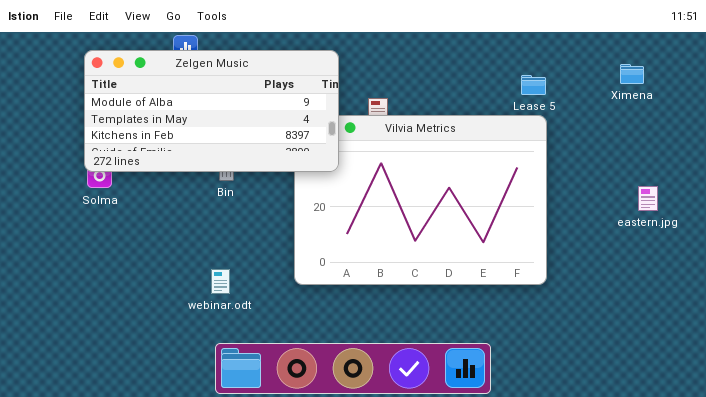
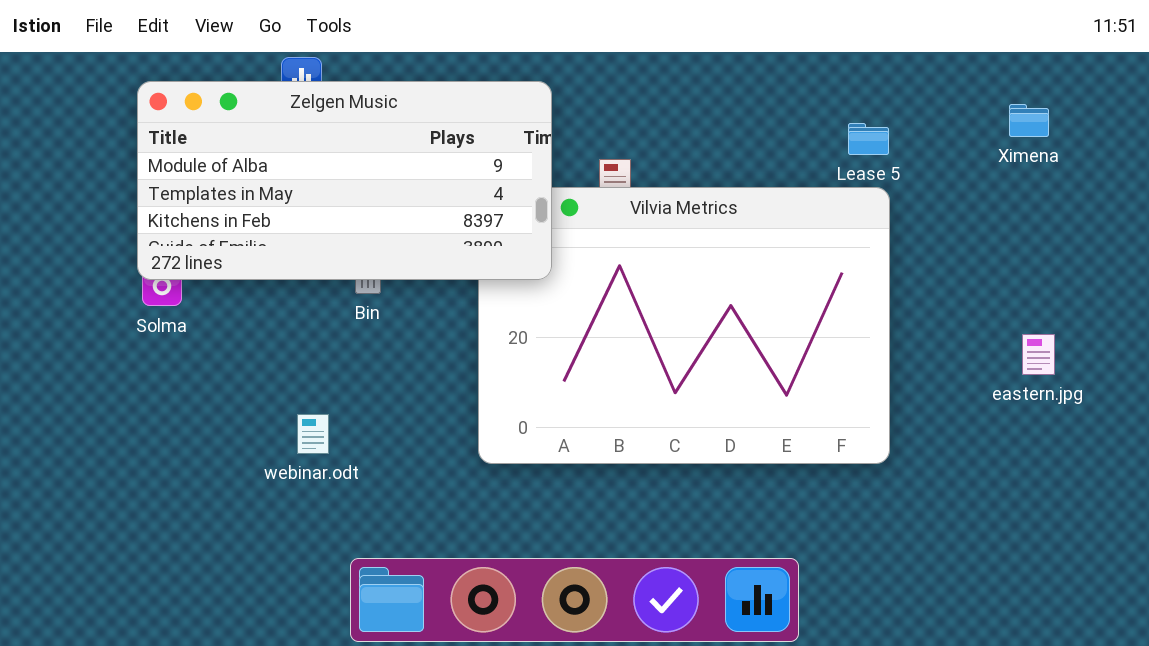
eastern.jpg: [638,186,658,211] -> [1022,334,1055,375], moved
webinar.odt: [211,269,230,294] -> [297,414,329,454], moved

